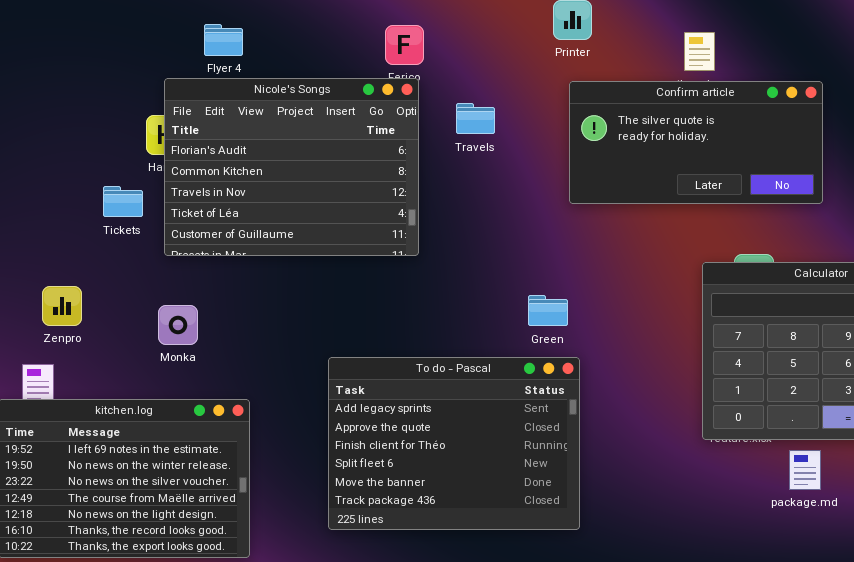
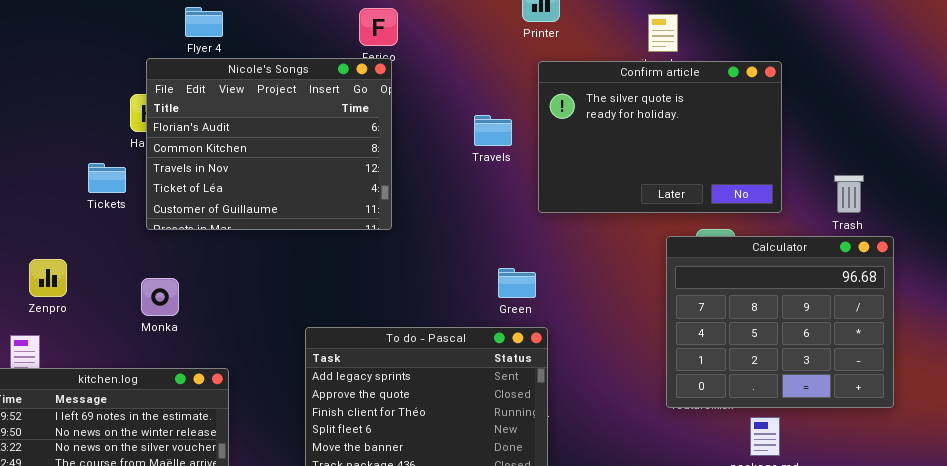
Confirm article: [569,81,823,204] -> [538,61,782,213], resized
Travels: [456,103,495,134] -> [474,115,512,146], moved

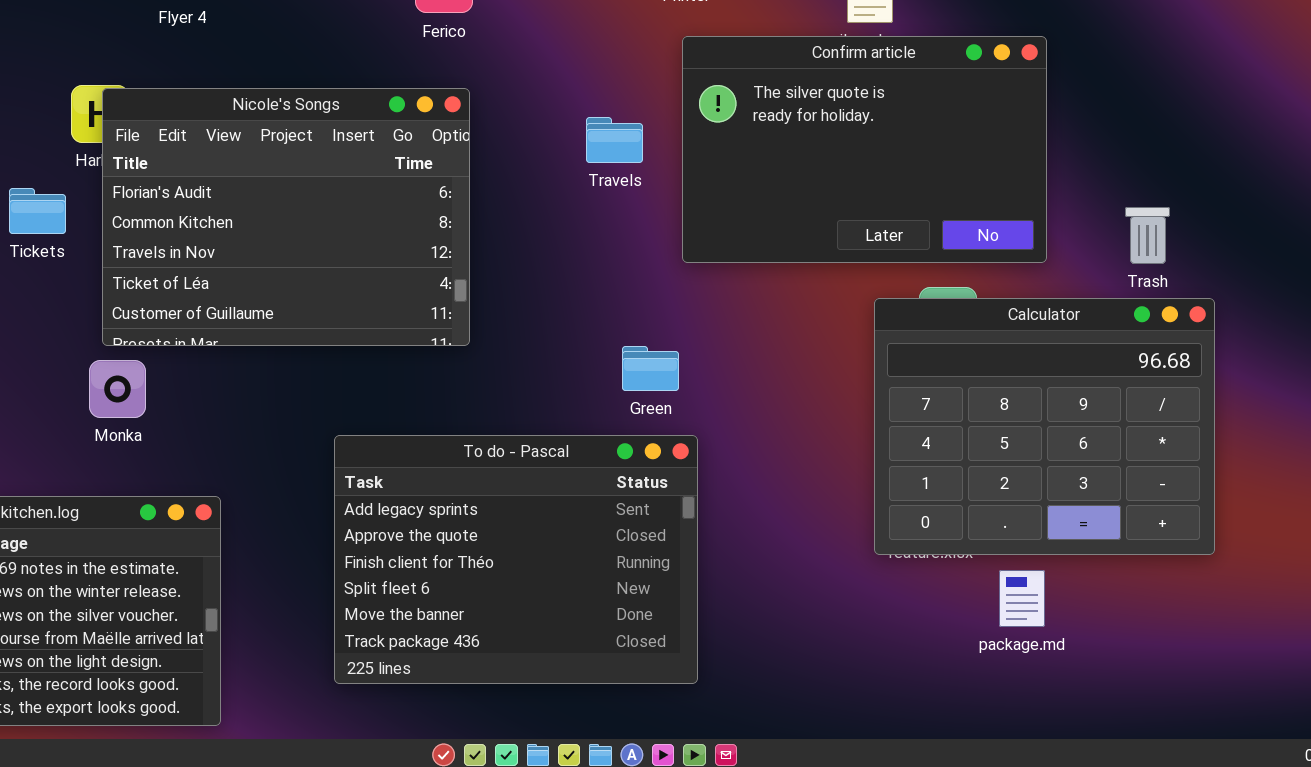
Nicole's Songs: [146,58,392,230] -> [102,88,470,346], moved

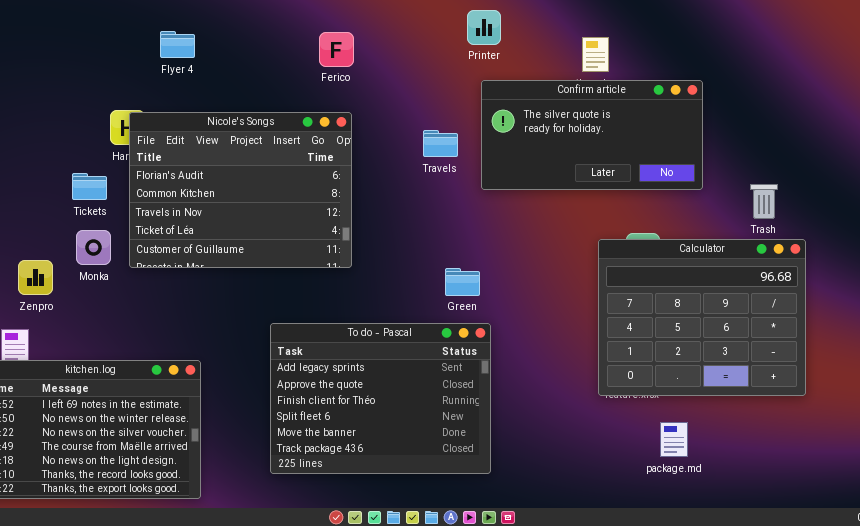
Confirm article: [682,36,1047,263] -> [481,80,703,190], resized
Monka: [89,360,146,418] -> [76,230,111,265], moved
package.md: [999,570,1045,627] -> [660,422,688,457], moved

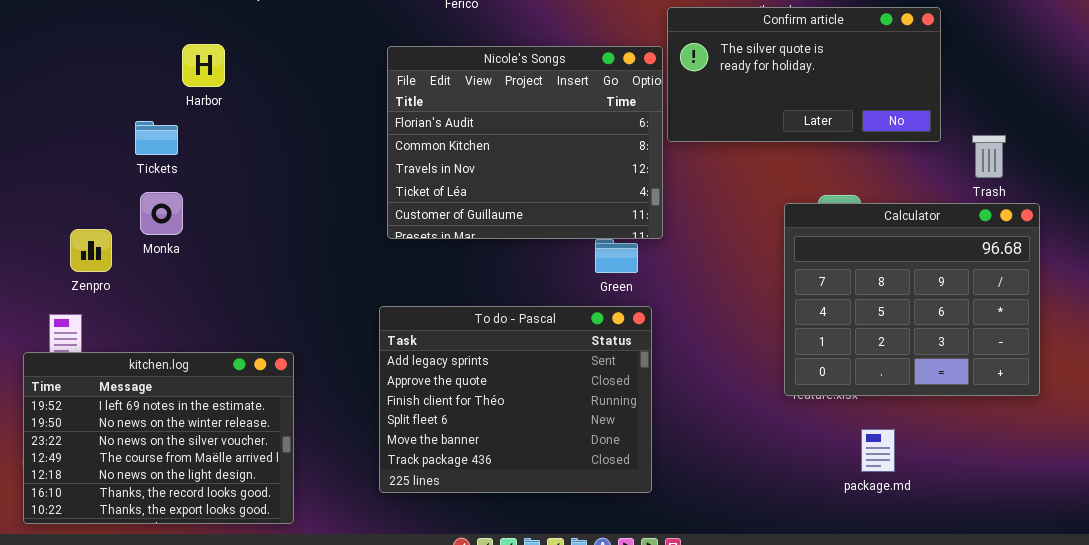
Confirm article: [481,80,703,190] -> [667,7,941,142], moved
Nicole's Songs: [129,112,352,268] -> [387,46,663,239], moved

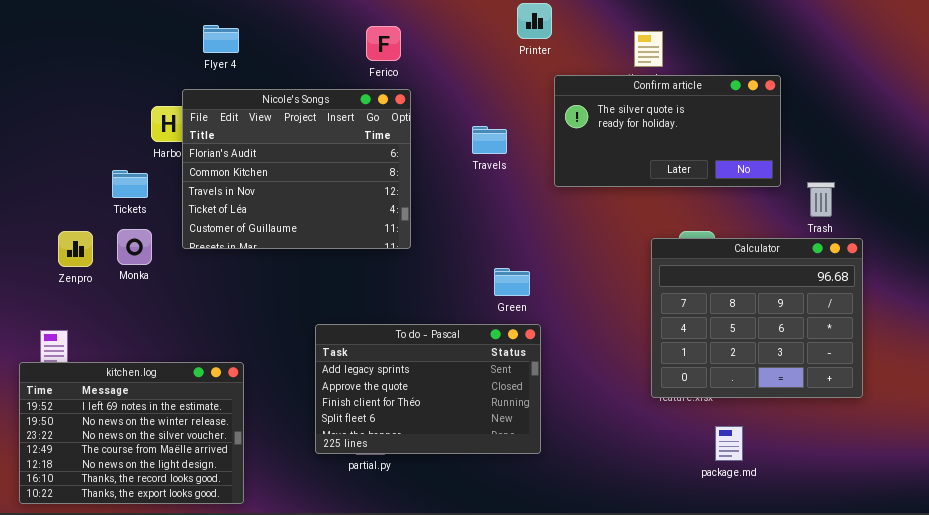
Nicole's Songs: [387,46,663,239] -> [182,89,411,249], moved
Zenpro: [70,229,112,272] -> [58,231,93,267], moved
To do - Pascal: [379,306,652,493] -> [315,324,541,454], resized

